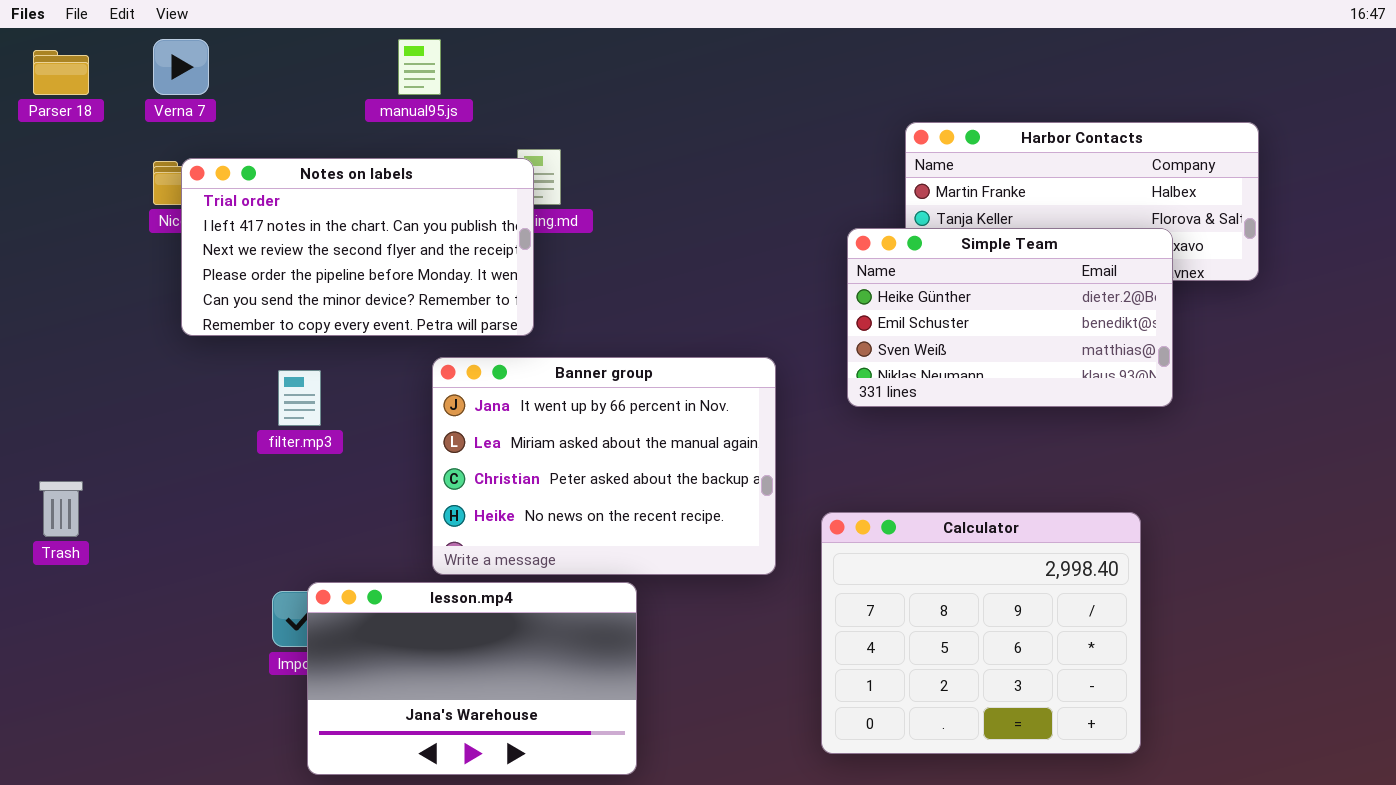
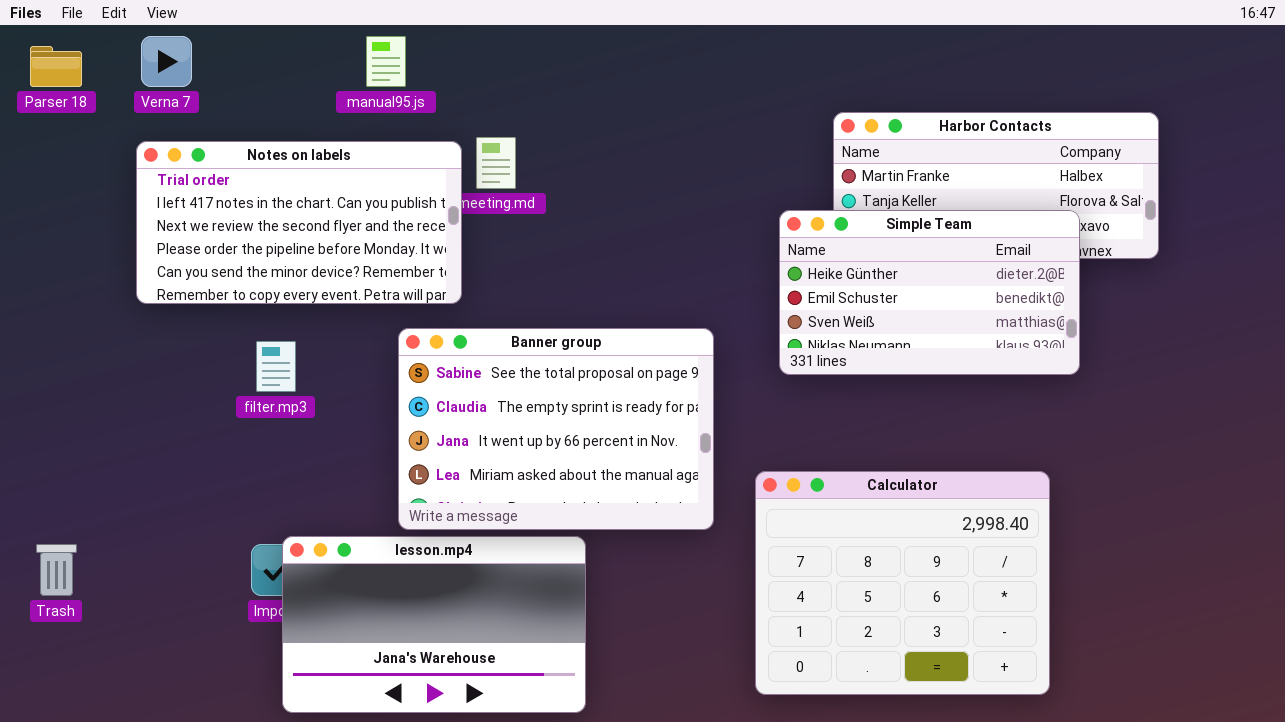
Notes on labels: [181,158,534,336] -> [136,141,462,304], moved
Banner group: [432,357,776,575] -> [398,328,714,530], scrolled up 2 rows
Trash: [39,481,83,537] -> [36,544,77,596], moved

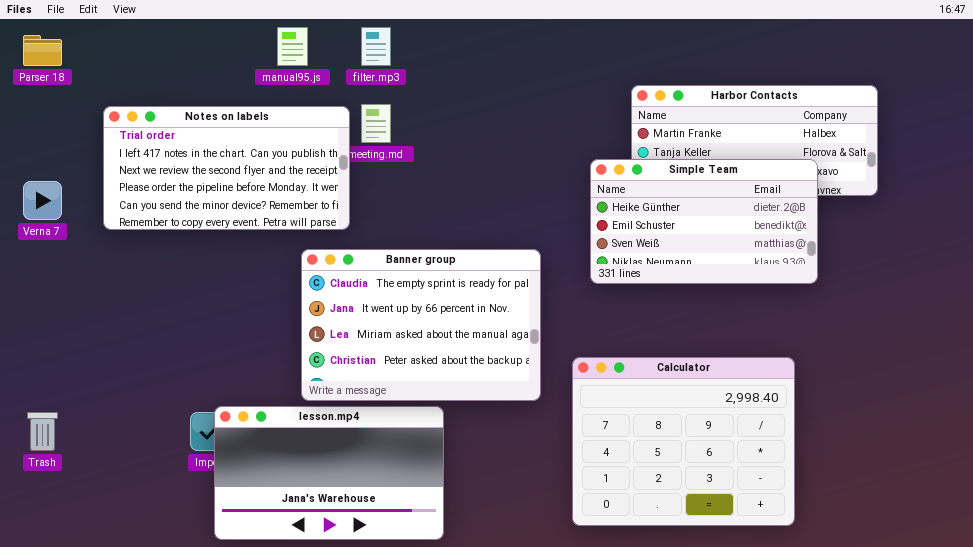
Verna 7: [141,36,192,87] -> [23,181,62,220], moved
Banner group: [398,328,714,530] -> [301,249,541,401], scrolled down 1 row
filter.mp3: [256,341,296,392] -> [361,27,391,66], moved

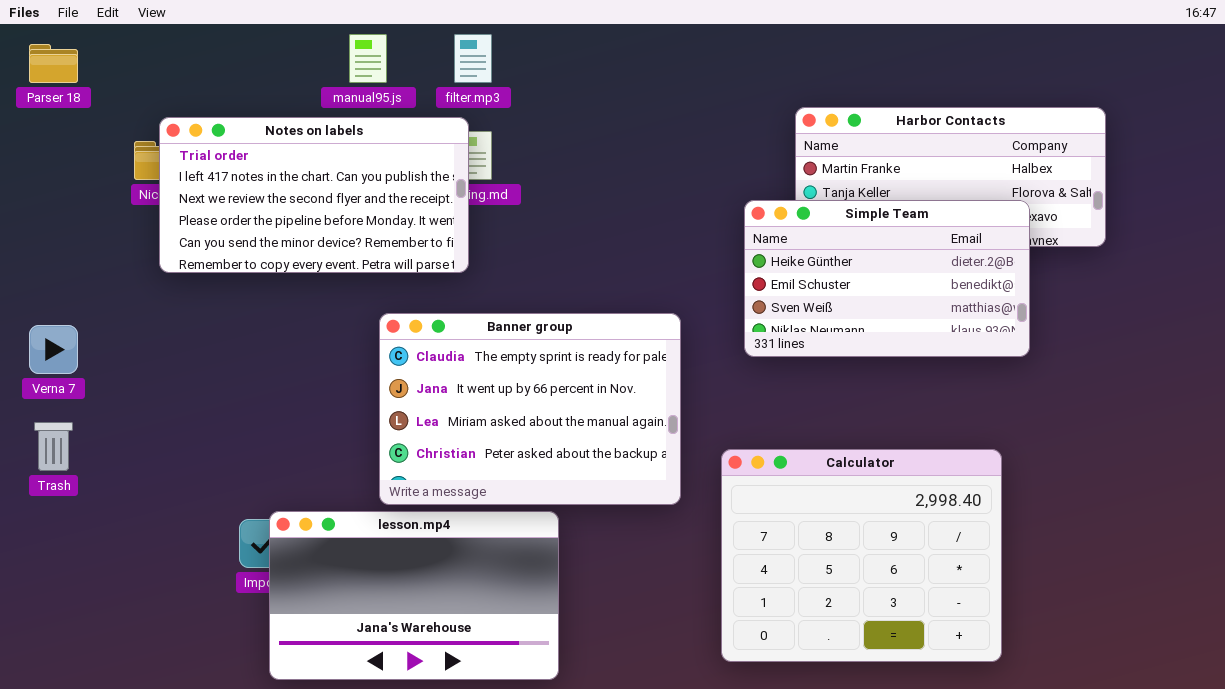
Notes on labels: [103,106,350,230] -> [159,117,469,273], moved
Verna 7: [23,181,62,220] -> [29,325,78,374], moved
Trash: [27,412,58,451] -> [34,422,73,471], moved

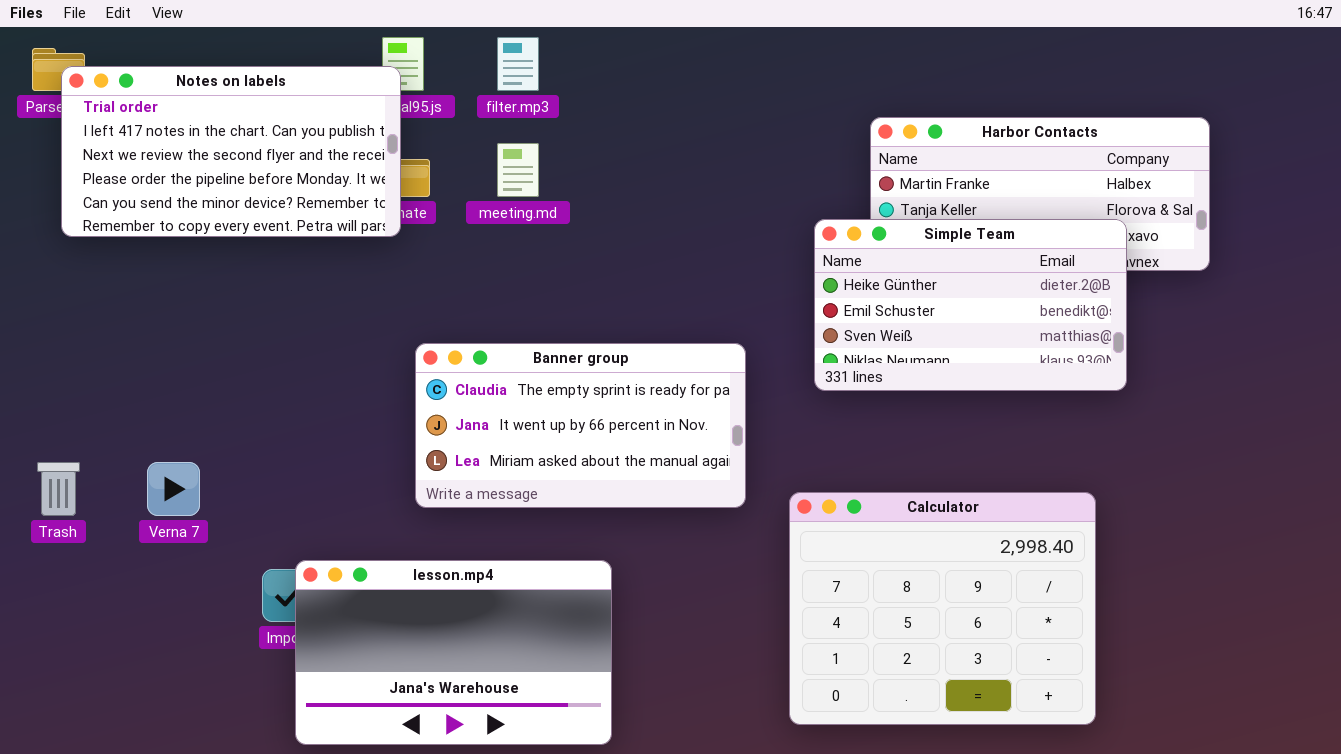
Notes on labels: [159,117,469,273] -> [61,66,401,237], moved
Banner group: [379,313,681,505] -> [415,343,746,508], resized
Verna 7: [29,325,78,374] -> [147,462,200,516], moved

